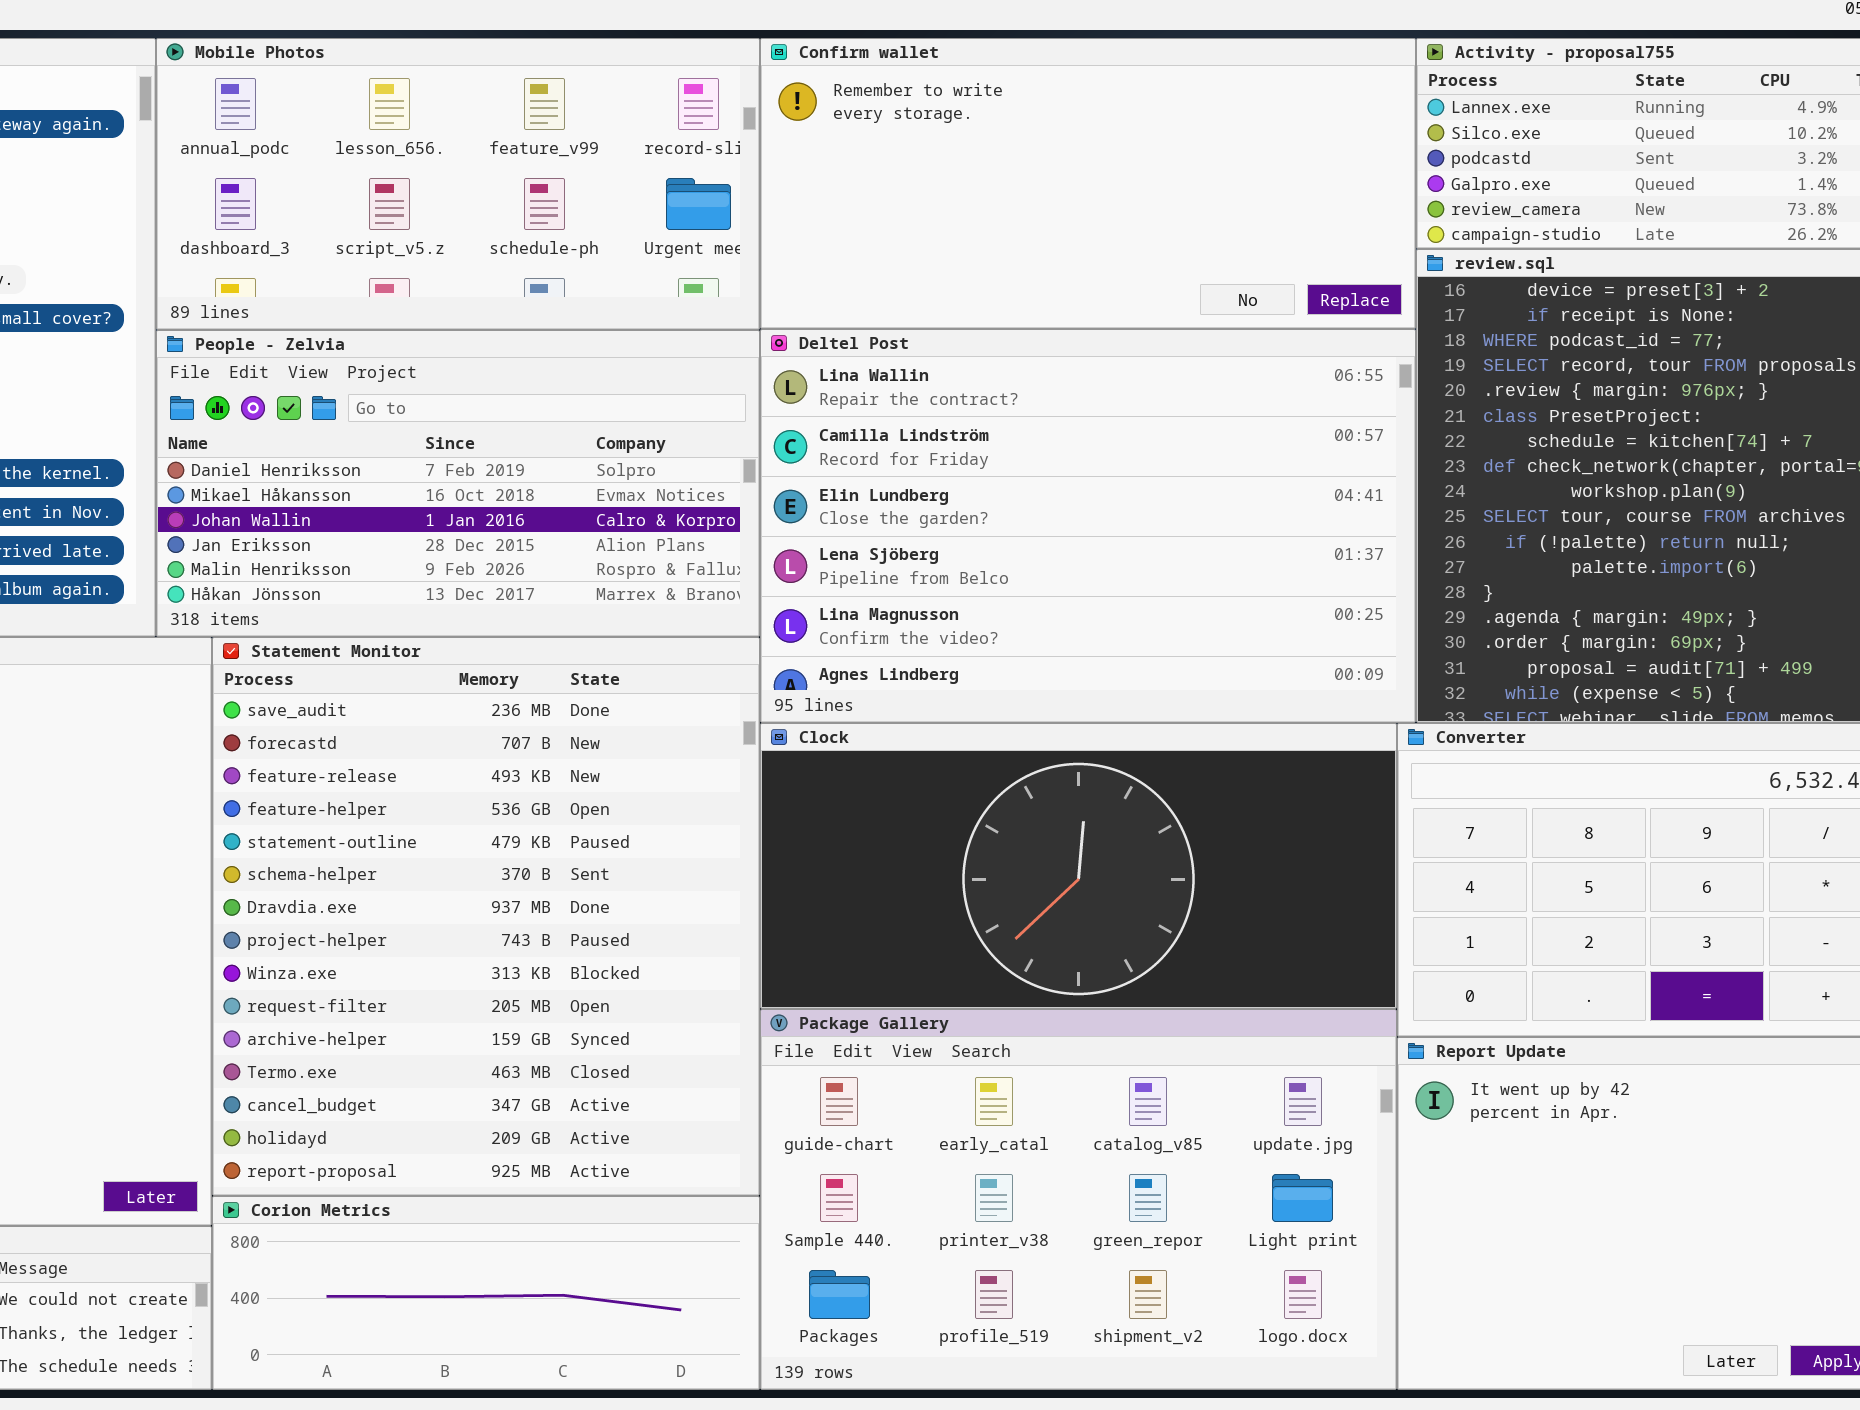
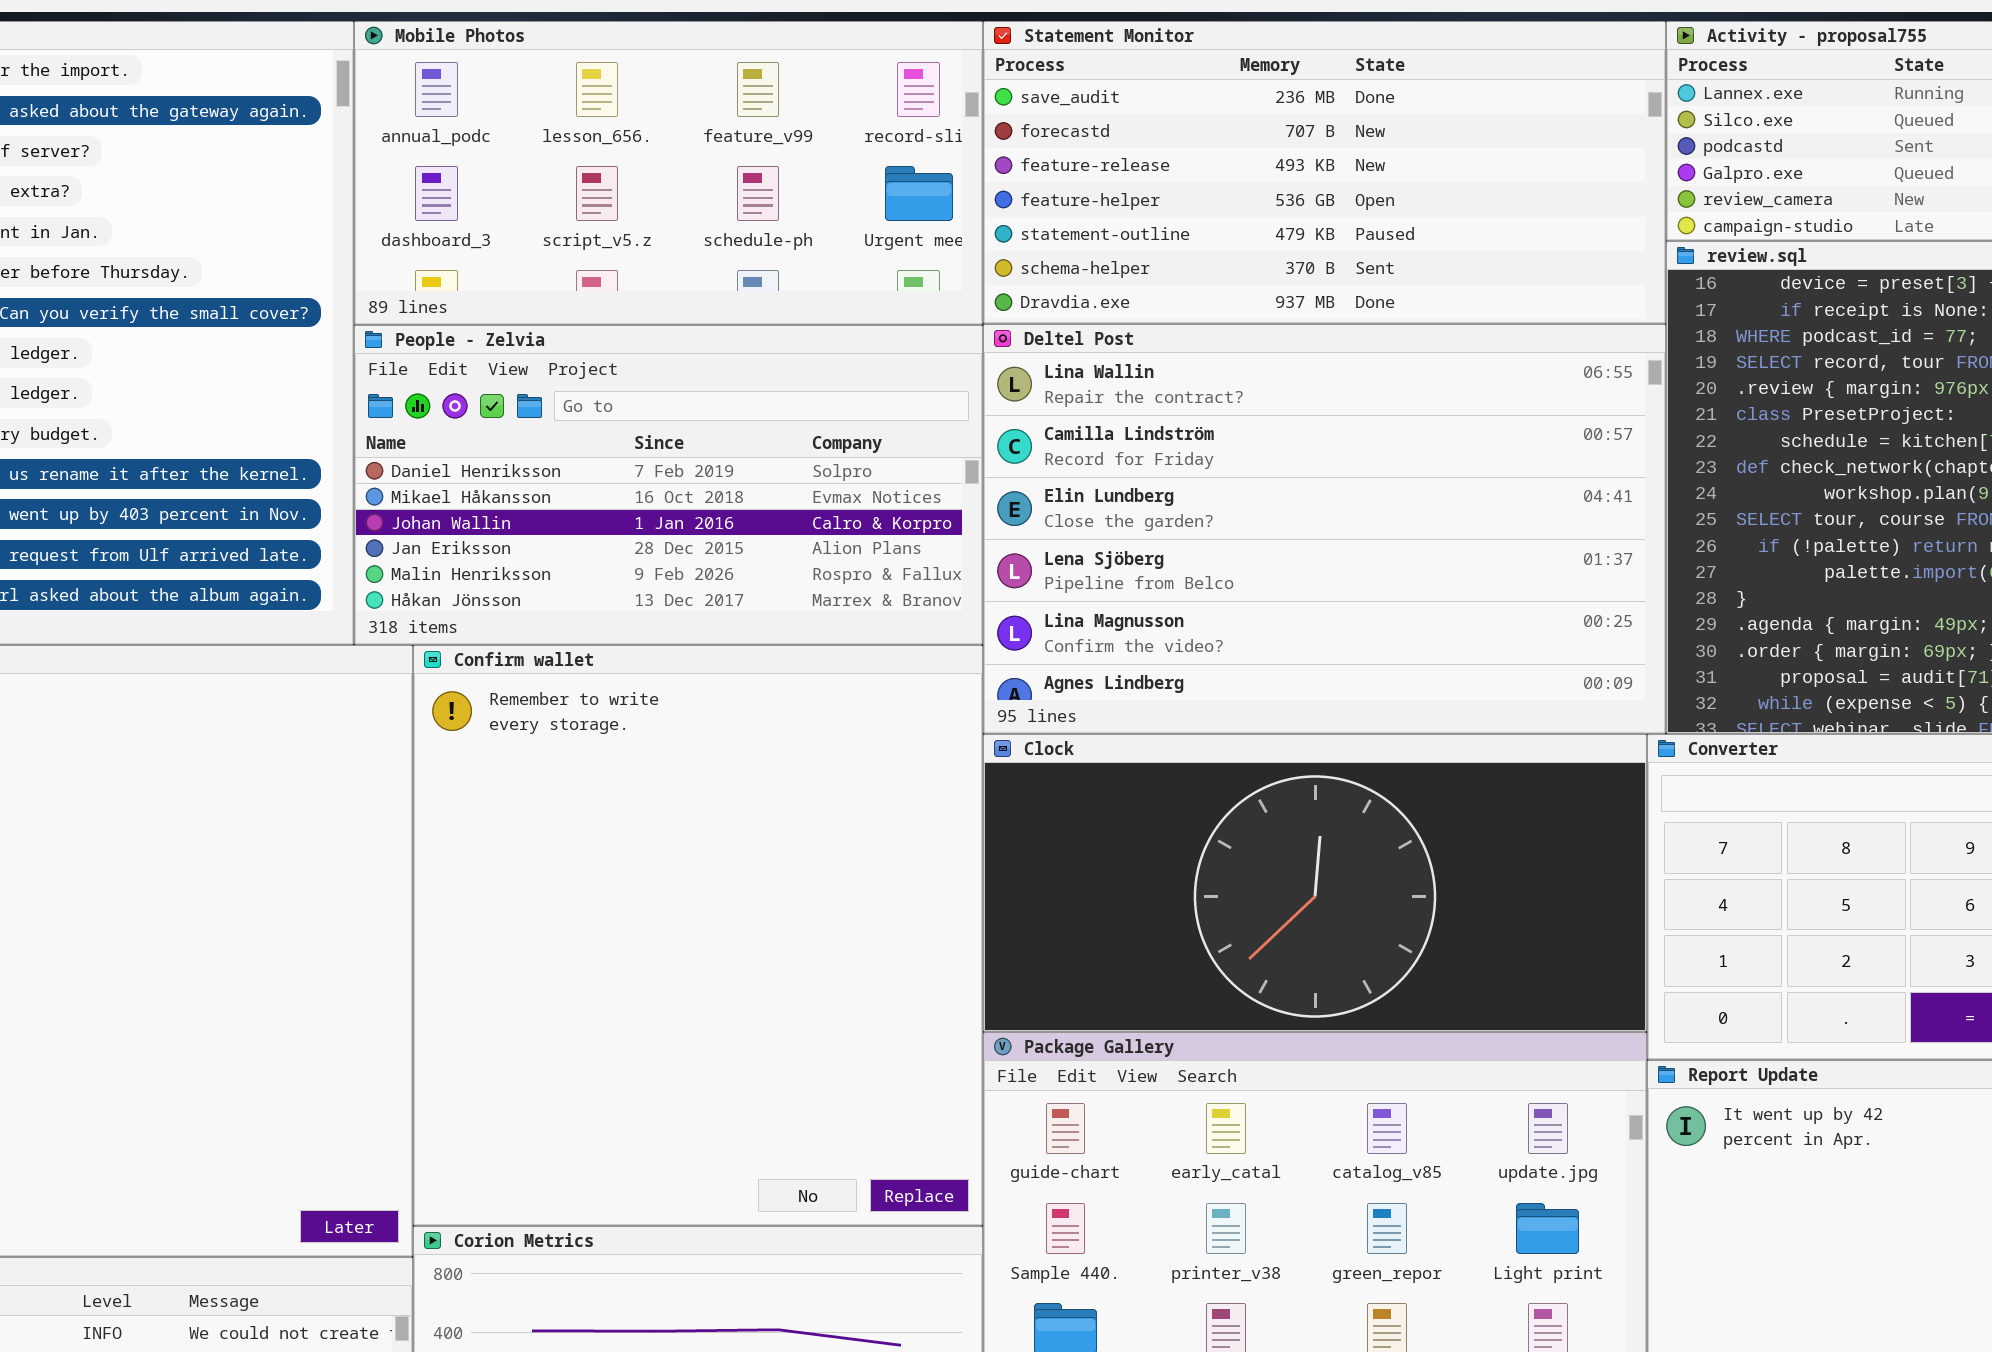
Confirm wallet: [760,38,1416,329] -> [413,645,983,1226], moved, resized
Statement Monitor: [212,637,760,1196] -> [983,21,1666,324], moved, resized

